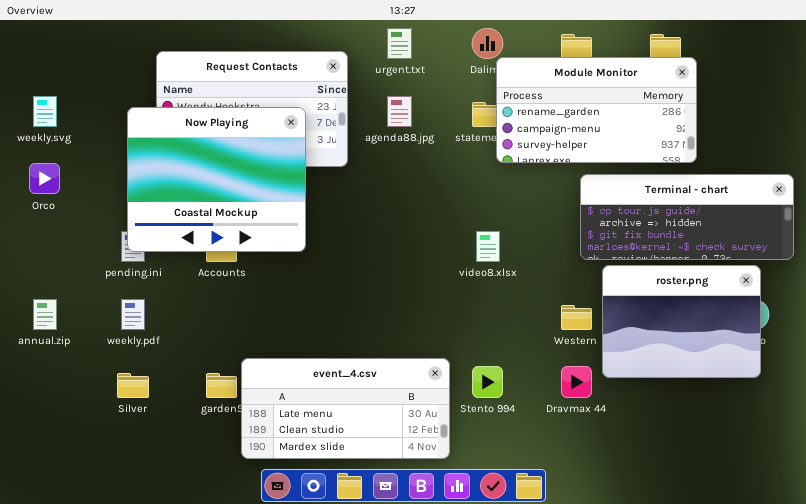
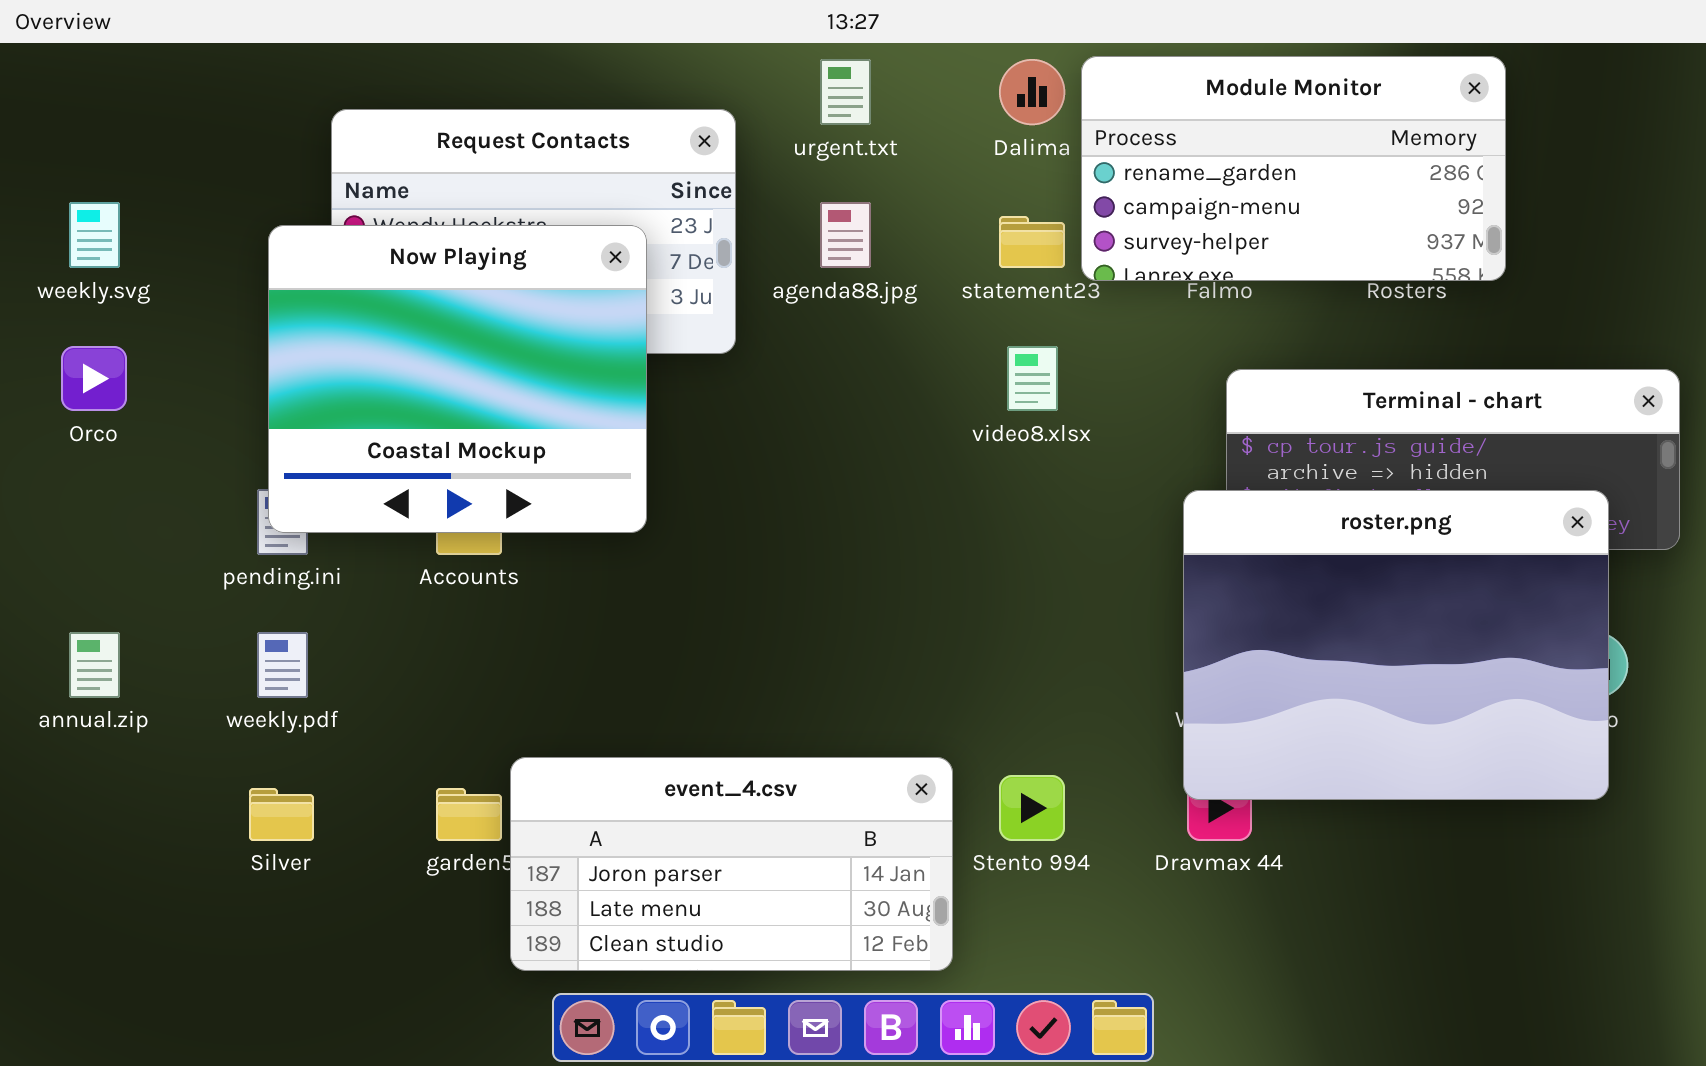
Module Monitor: [496,57,697,163] -> [1081,56,1506,281], moved
video8.xlsx: [476,231,500,262] -> [1007,346,1058,411], moved
roster.png: [602,265,761,378] -> [1183,490,1609,800], resized
event_4.csv: [241,358,450,459] -> [510,757,953,971], scrolled up 1 row

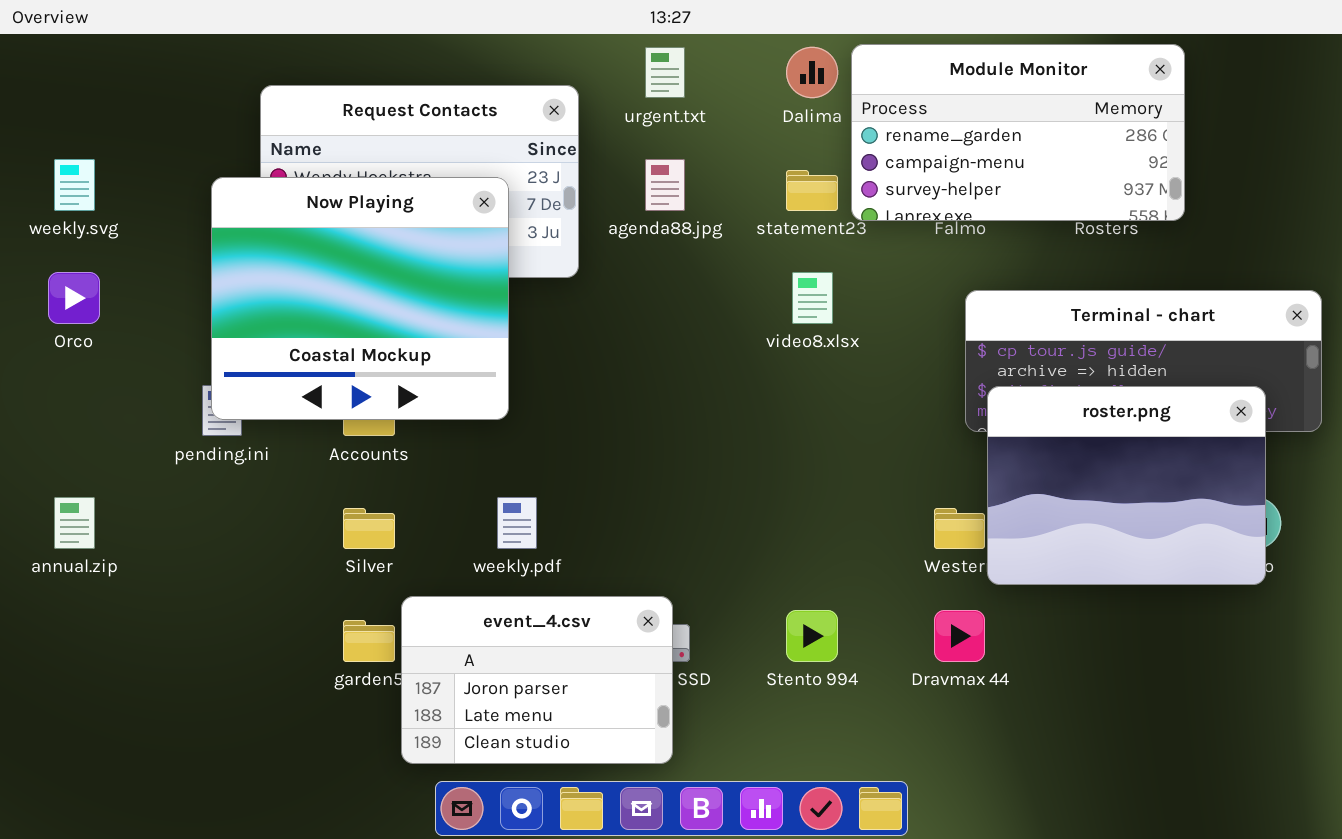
roster.png: [1183,490,1609,800] -> [987,386,1266,585], resized
weekly.pdf: [257,632,308,698] -> [497,497,537,549], moved
event_4.csv: [510,757,953,971] -> [401,596,673,764], resized
Silver: [249,788,314,841] -> [343,508,395,549], moved

